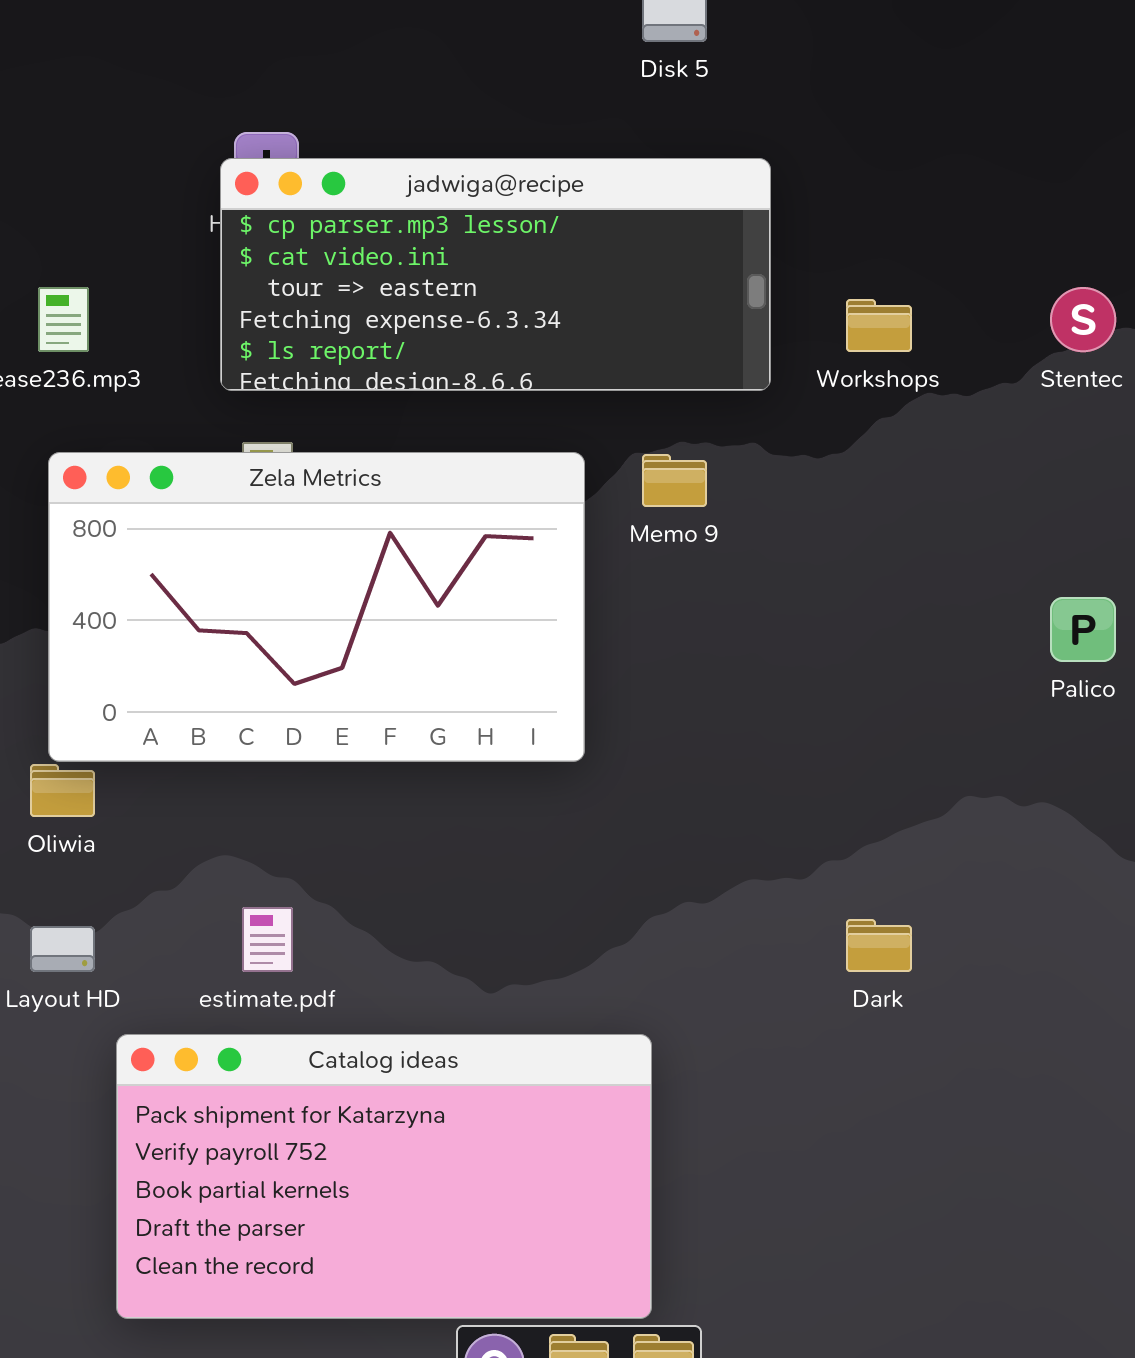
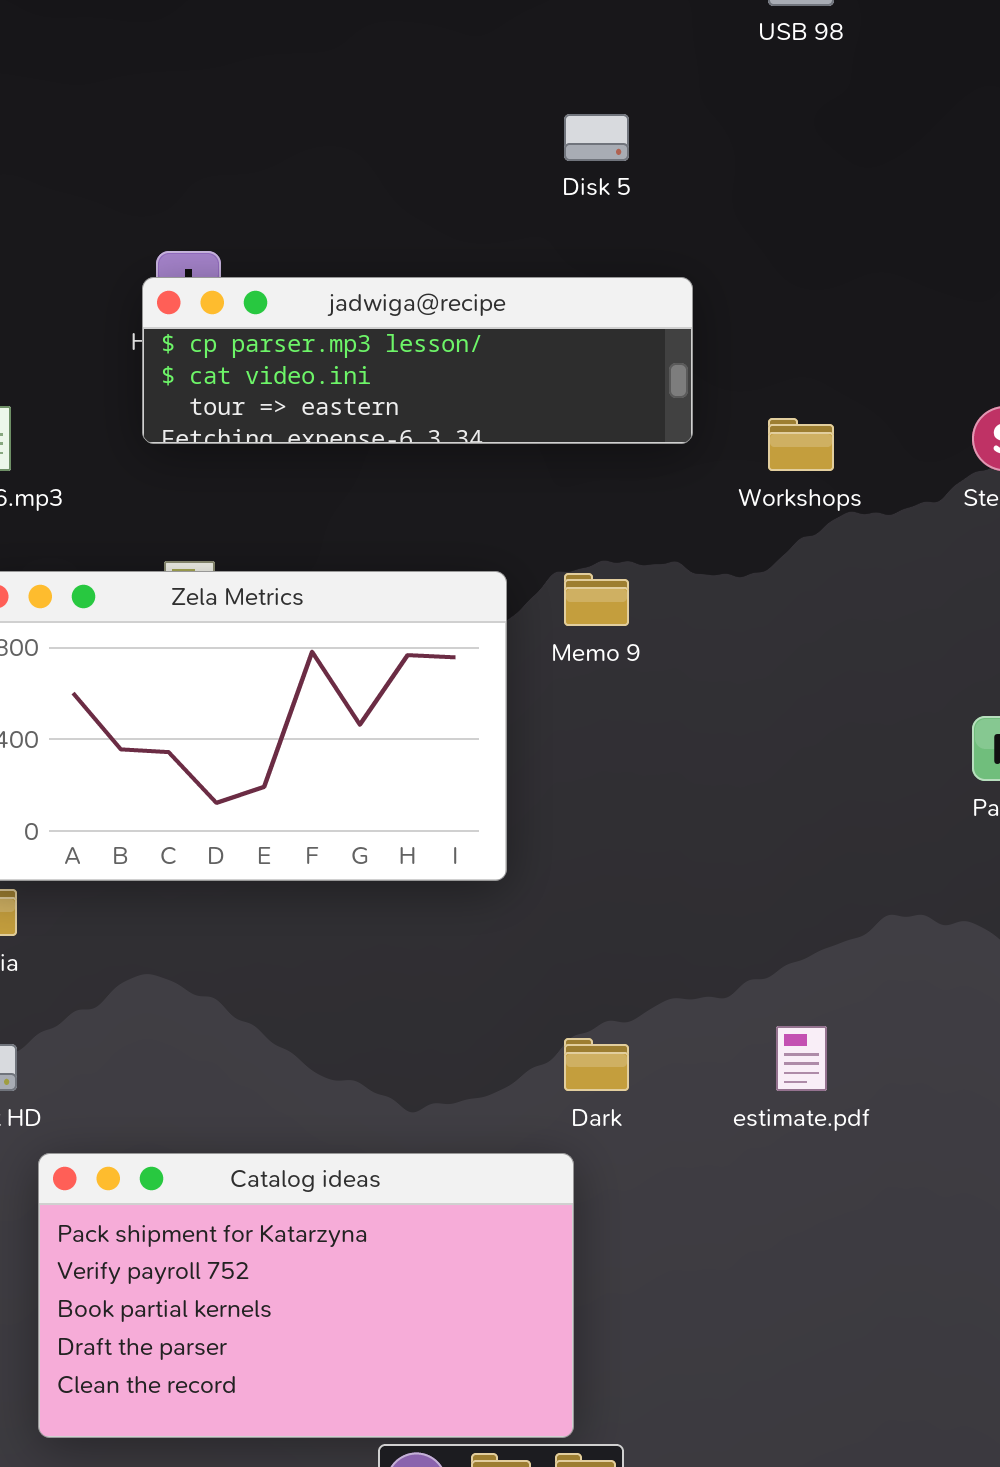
jadwiga@recipe: [220,158,771,391] -> [142,277,693,444], resized
estimate.pdf: [242,907,293,972] -> [776,1026,827,1091], moved
Dark: [846,919,912,972] -> [564,1038,629,1091], moved

